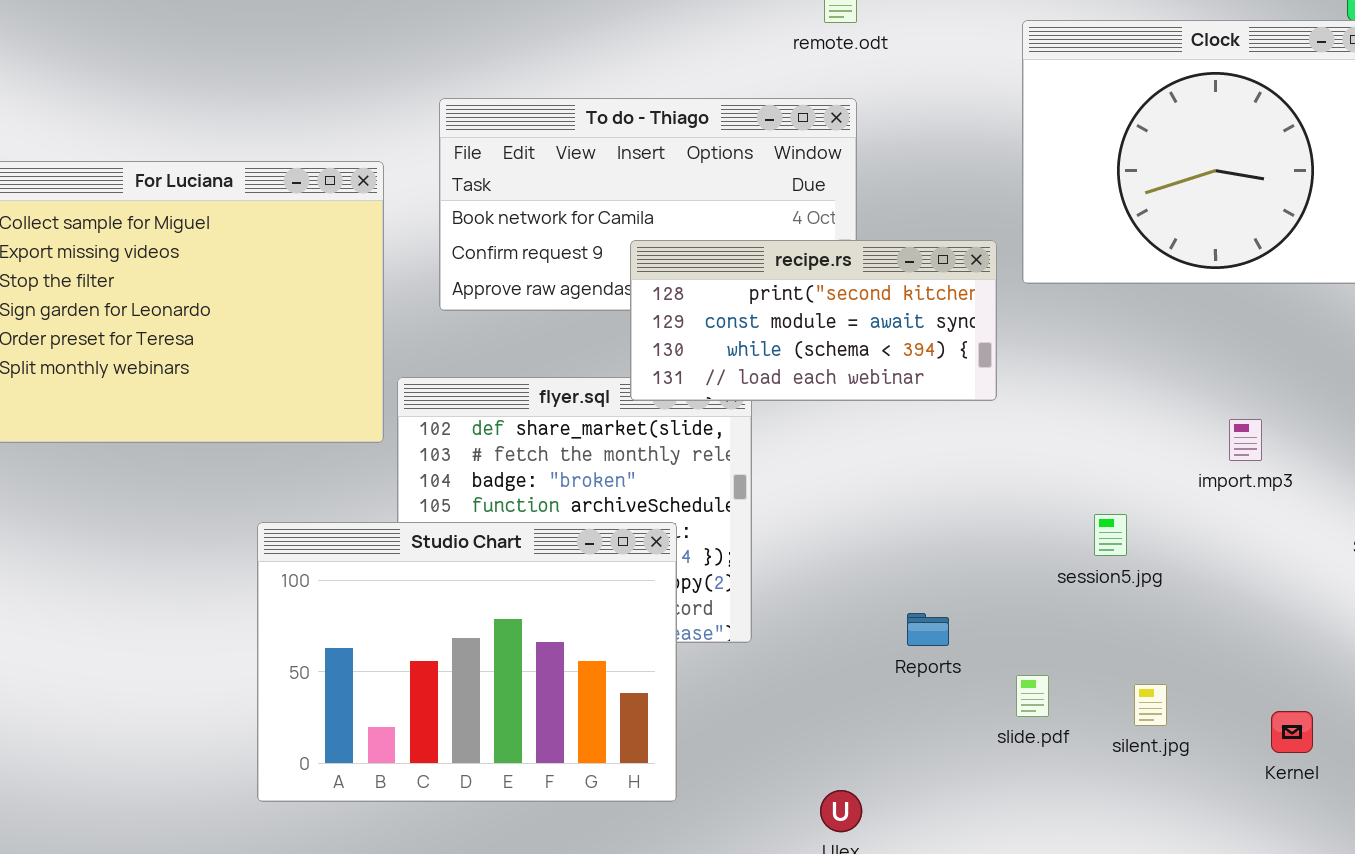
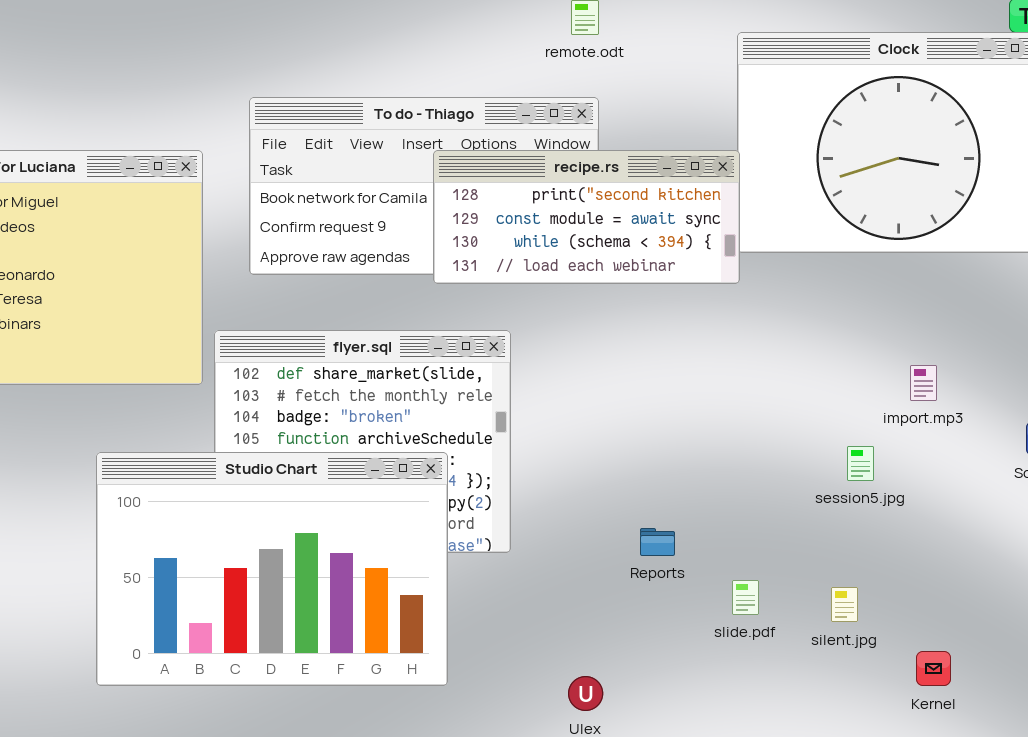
recipe.rs: [630,240,997,401] -> [433,150,740,284], moved
session5.jpg: [1094,514,1127,556] -> [847,446,874,481], moved
Kernel: [1271,711,1313,753] -> [916,651,951,686], moved

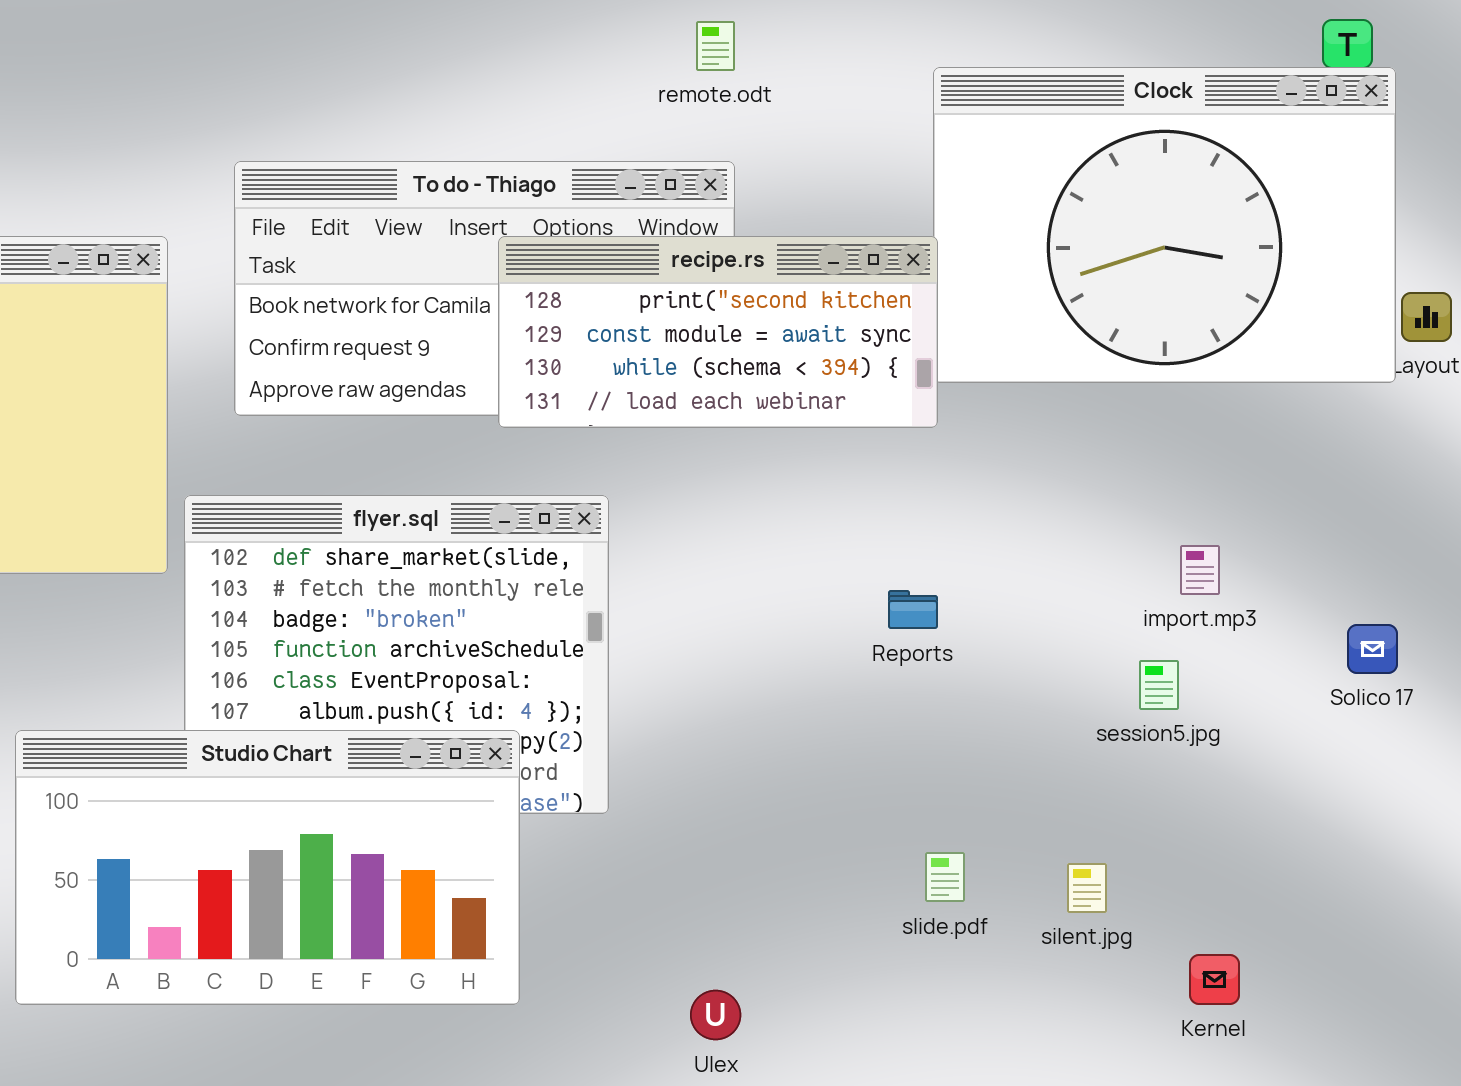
session5.jpg: [847,446,874,481] -> [1139,660,1179,710], moved
Studio Chart: [96,452,448,686] -> [15,730,520,1005], resized
Reports: [640,528,675,556] -> [888,590,938,629], moved

